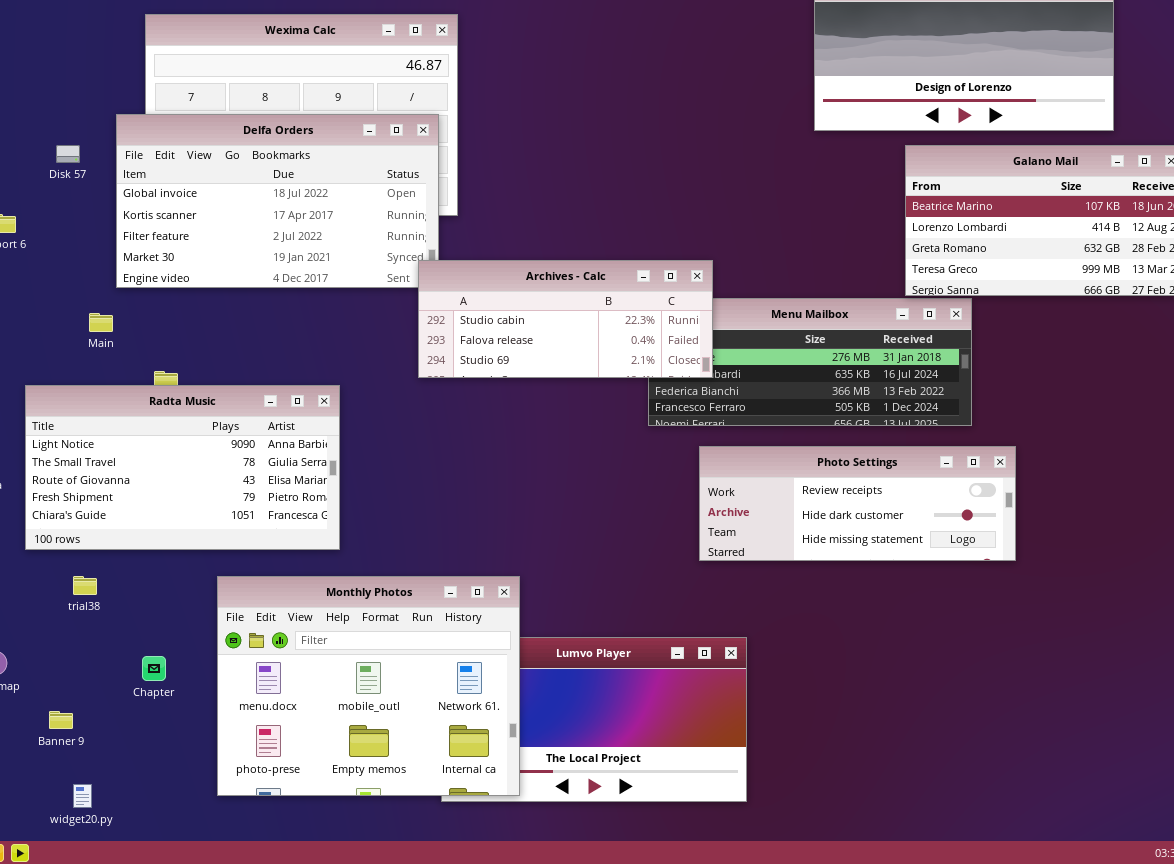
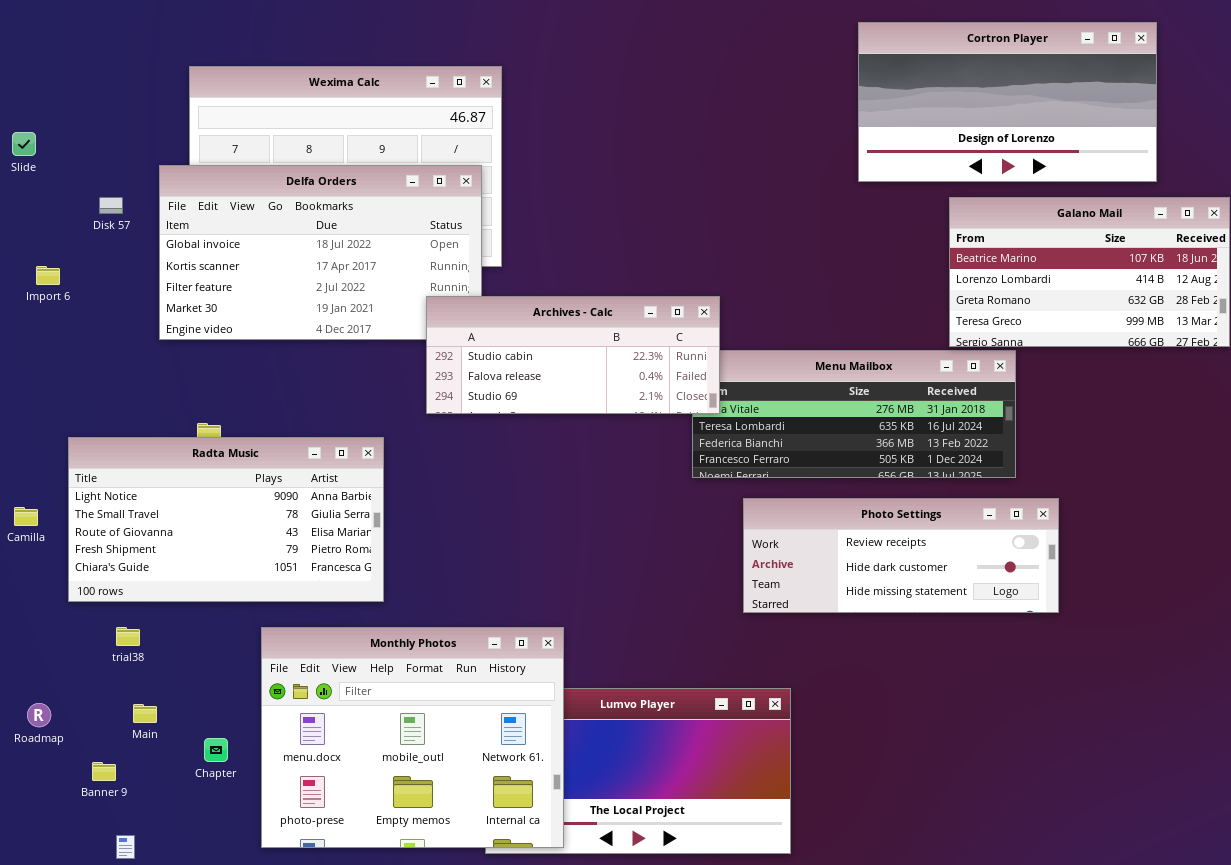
Archives - Calc: [418,260,713,378] -> [426,296,720,414], moved
Main: [89,313,113,332] -> [133,704,157,723], moved
Chapter: [142,656,166,681] -> [204,738,228,762], moved

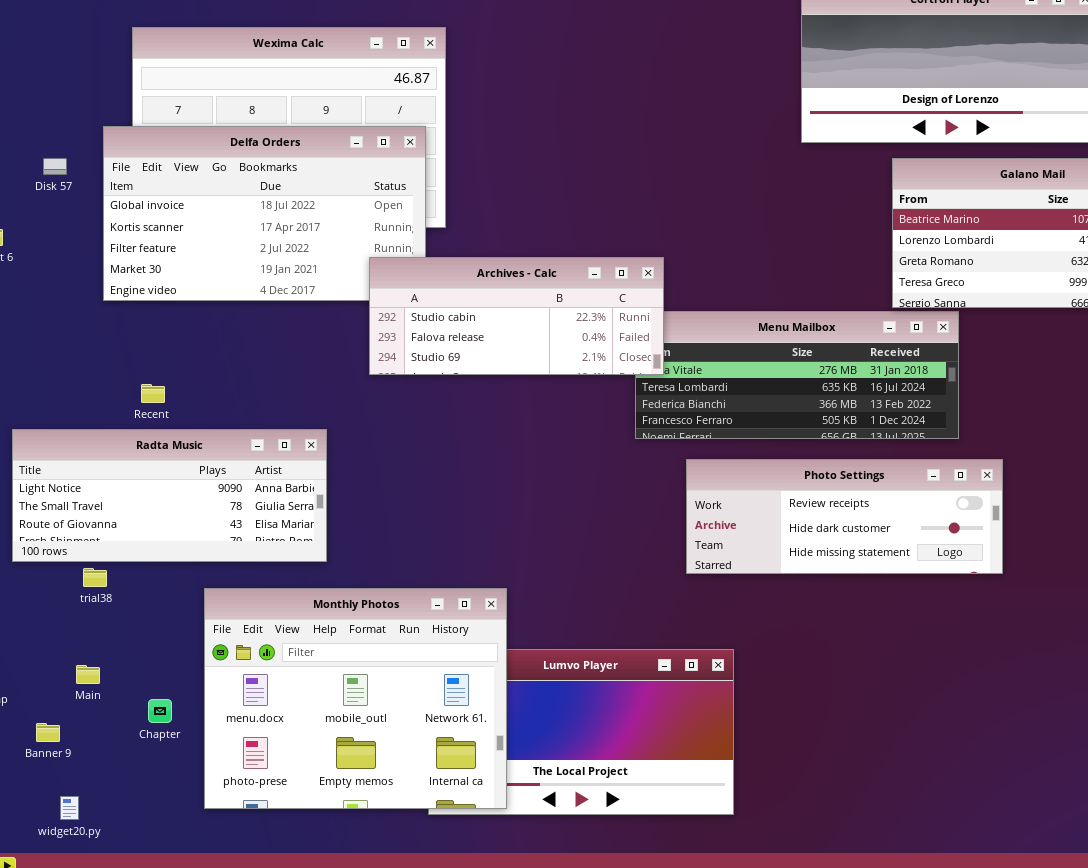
Radta Music: [68,437,384,602] -> [12,429,327,562], resized
trial38: [116,627,140,646] -> [83,568,107,587], moved

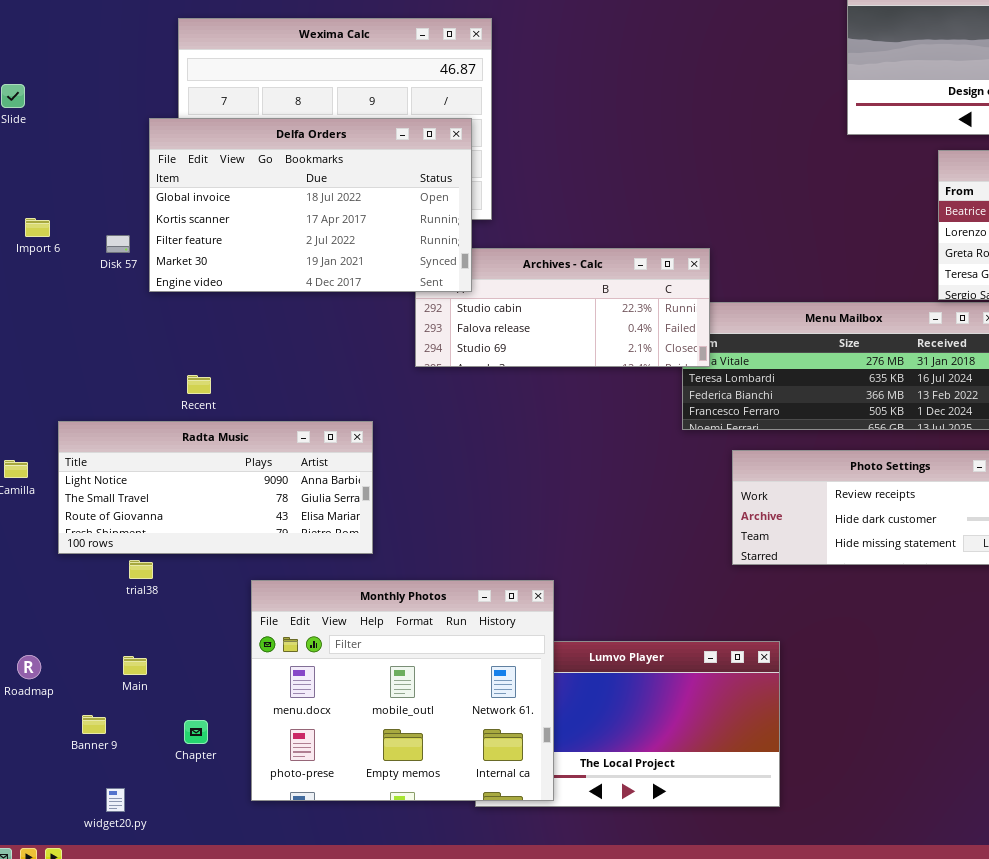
Delfa Orders: [103,126,426,301] -> [149,118,472,292], raised
Disk 57: [43,158,67,175] -> [106,235,130,253], moved
Chapter: [148,699,172,723] -> [184,720,208,744], moved

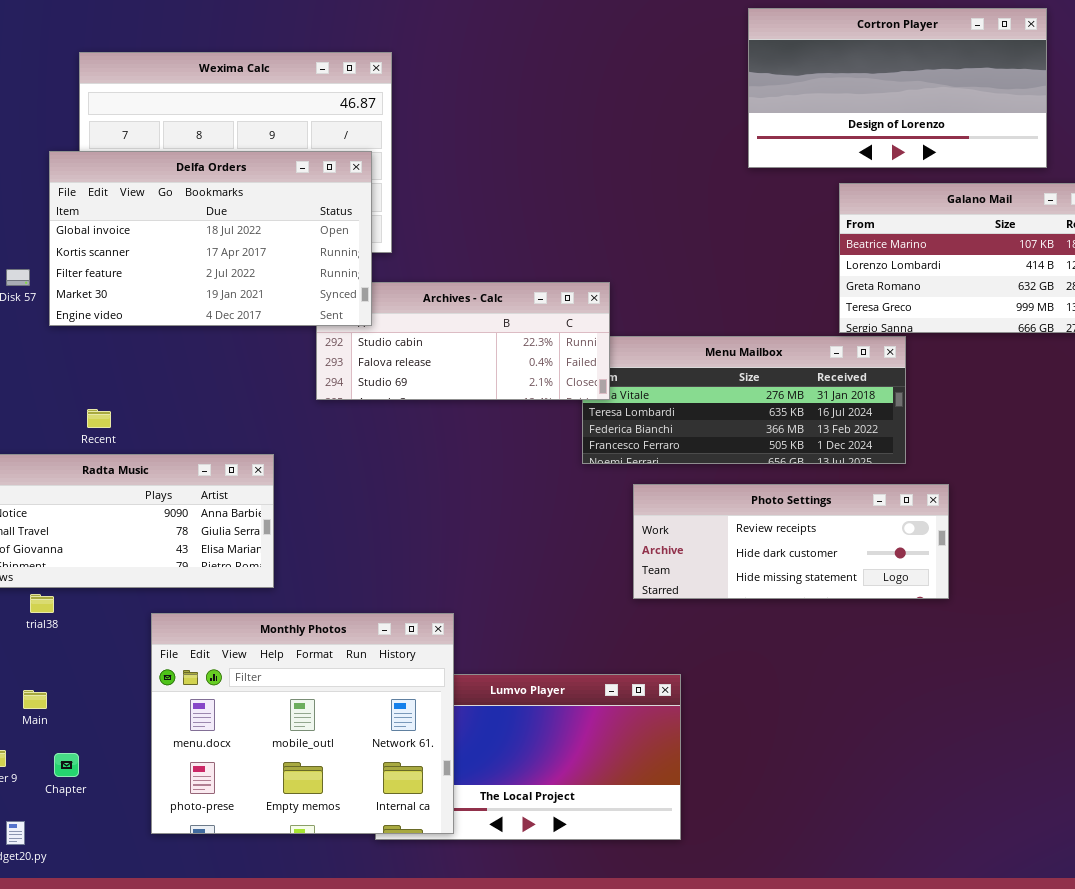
Chapter: [184,720,208,744] -> [54,753,79,777], moved

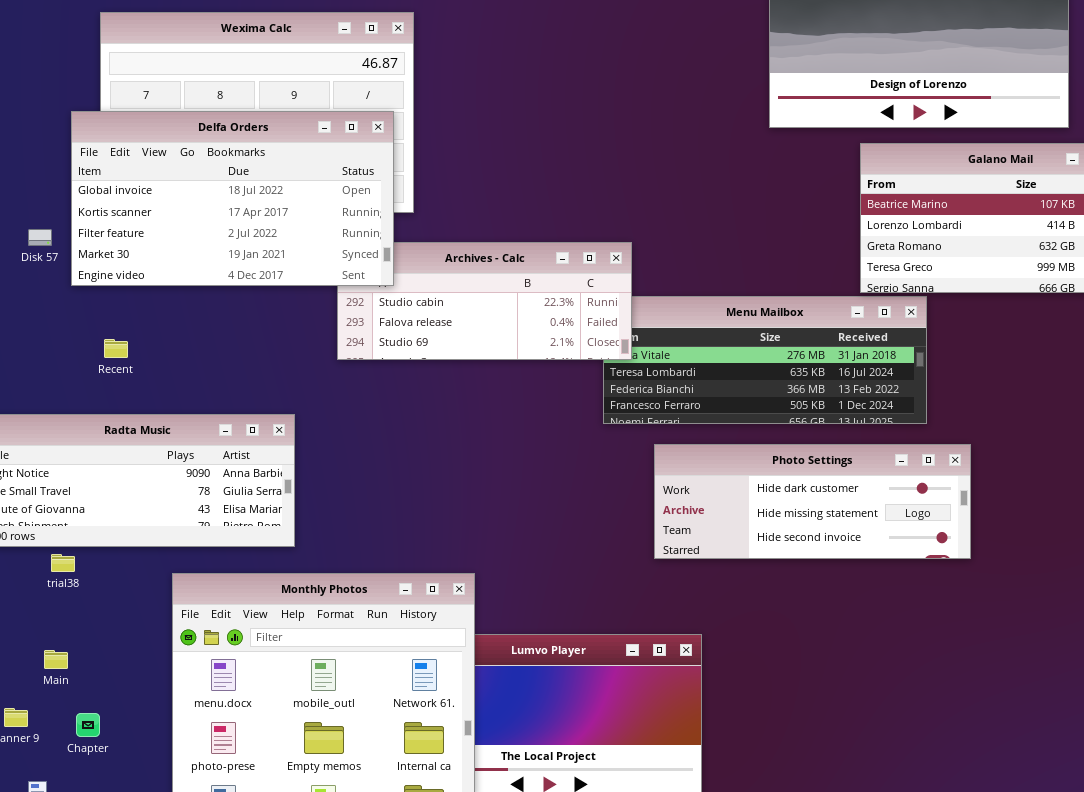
Recent: [87,409,111,428] -> [104,339,128,358], moved
Photo Settings: [633,484,949,599] -> [654,444,971,559], scrolled down 1 row

